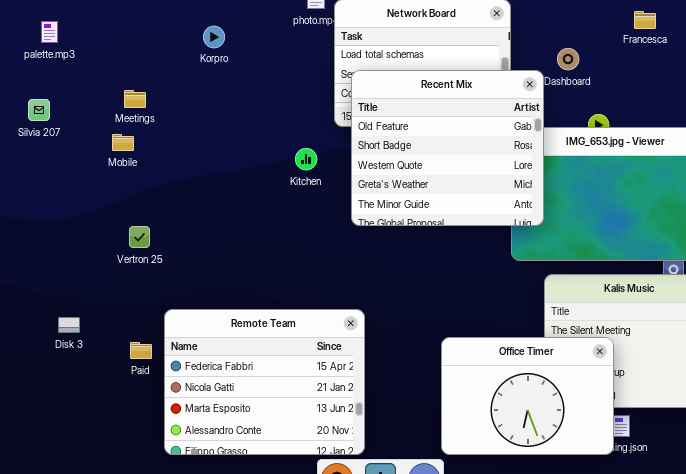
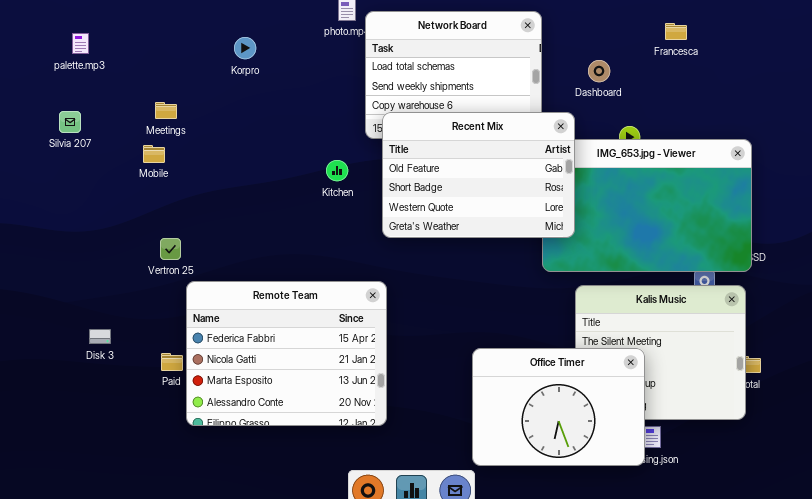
Recent Mix: [351,70,544,226] -> [382,112,575,238], resized
Remote Team: [164,309,365,455] -> [186,281,387,426], moved

